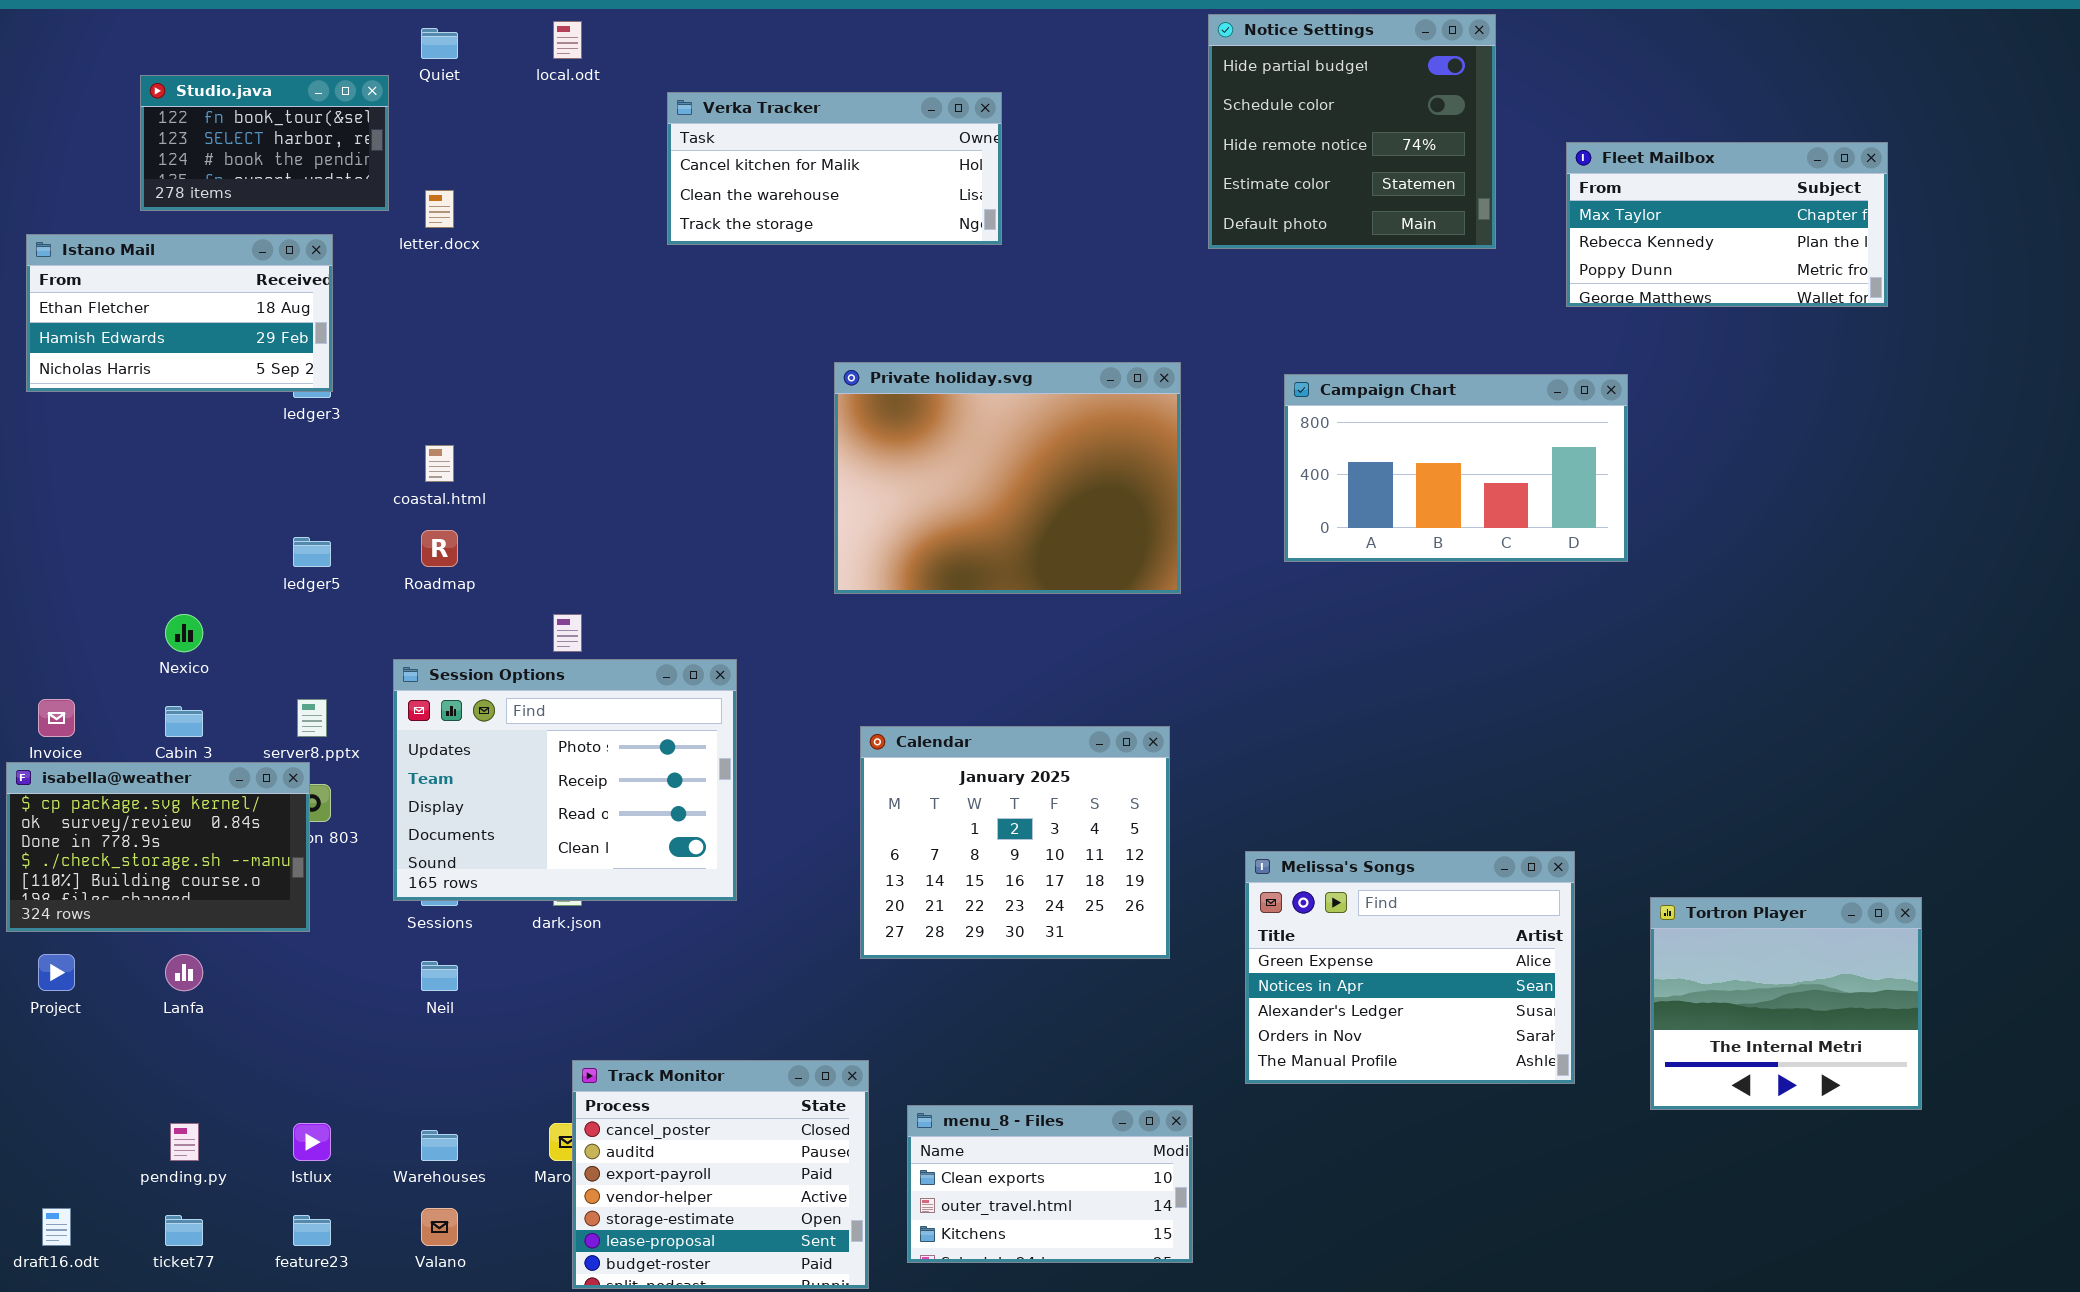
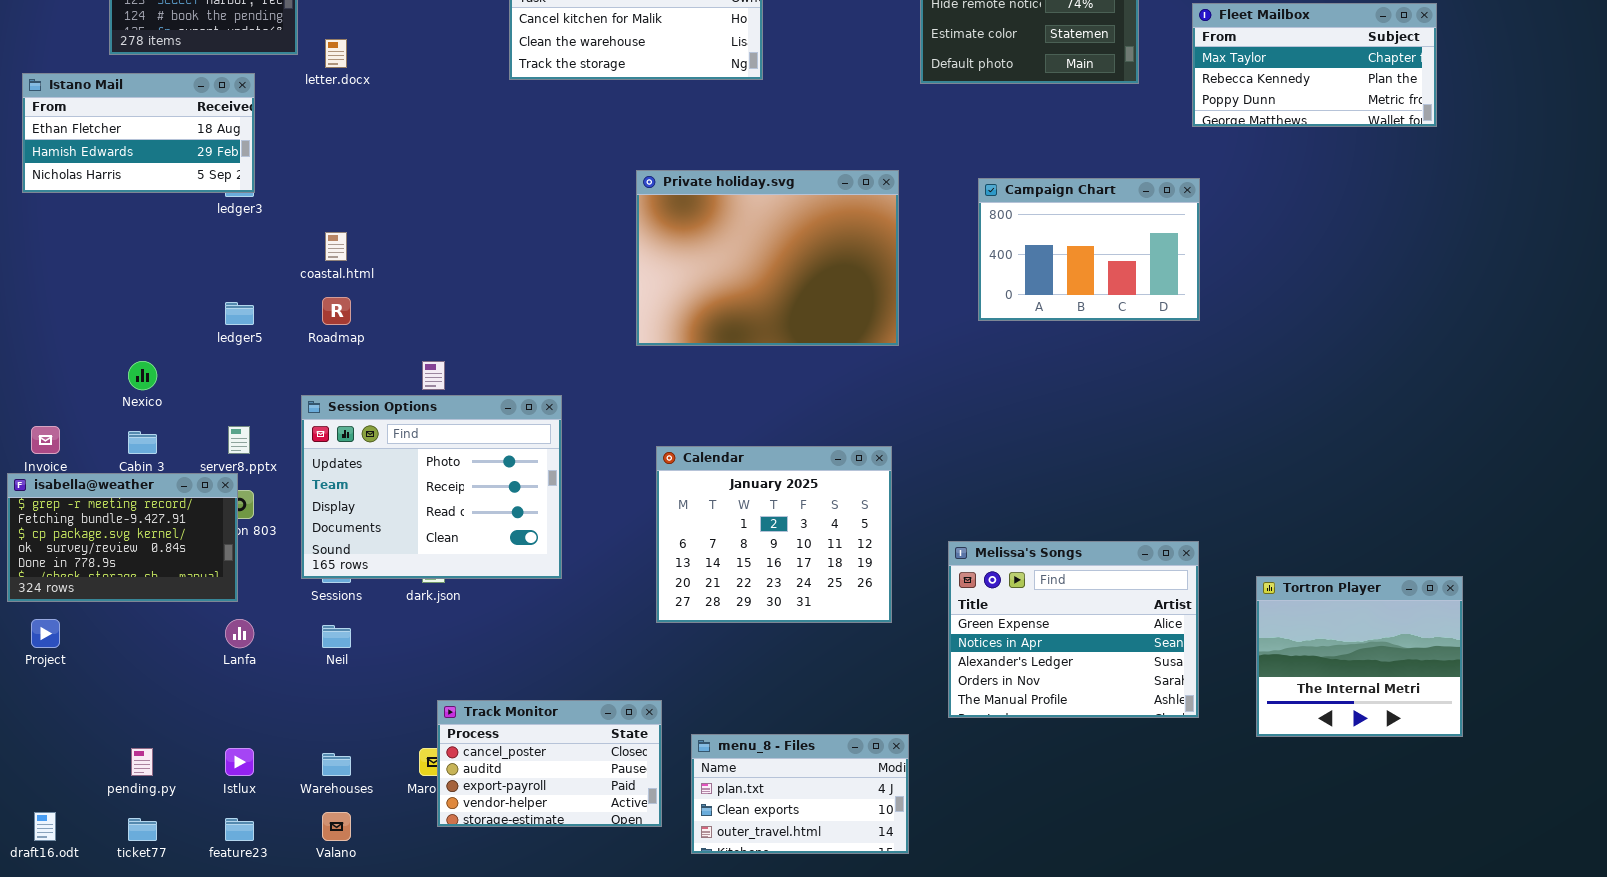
Campaign Chart: [1284,374,1628,562] -> [978,178,1200,321], resized
isabella@weather: [6,762,310,932] -> [7,473,238,602], scrolled up 2 rows
Lanfa: [165,954,203,991] -> [225,619,254,648], moved
Track Monitor: [572,1060,869,1289] -> [437,700,662,827], resized
menu_8 - Files: [907,1105,1193,1263] -> [691,734,909,854], scrolled up 1 row

